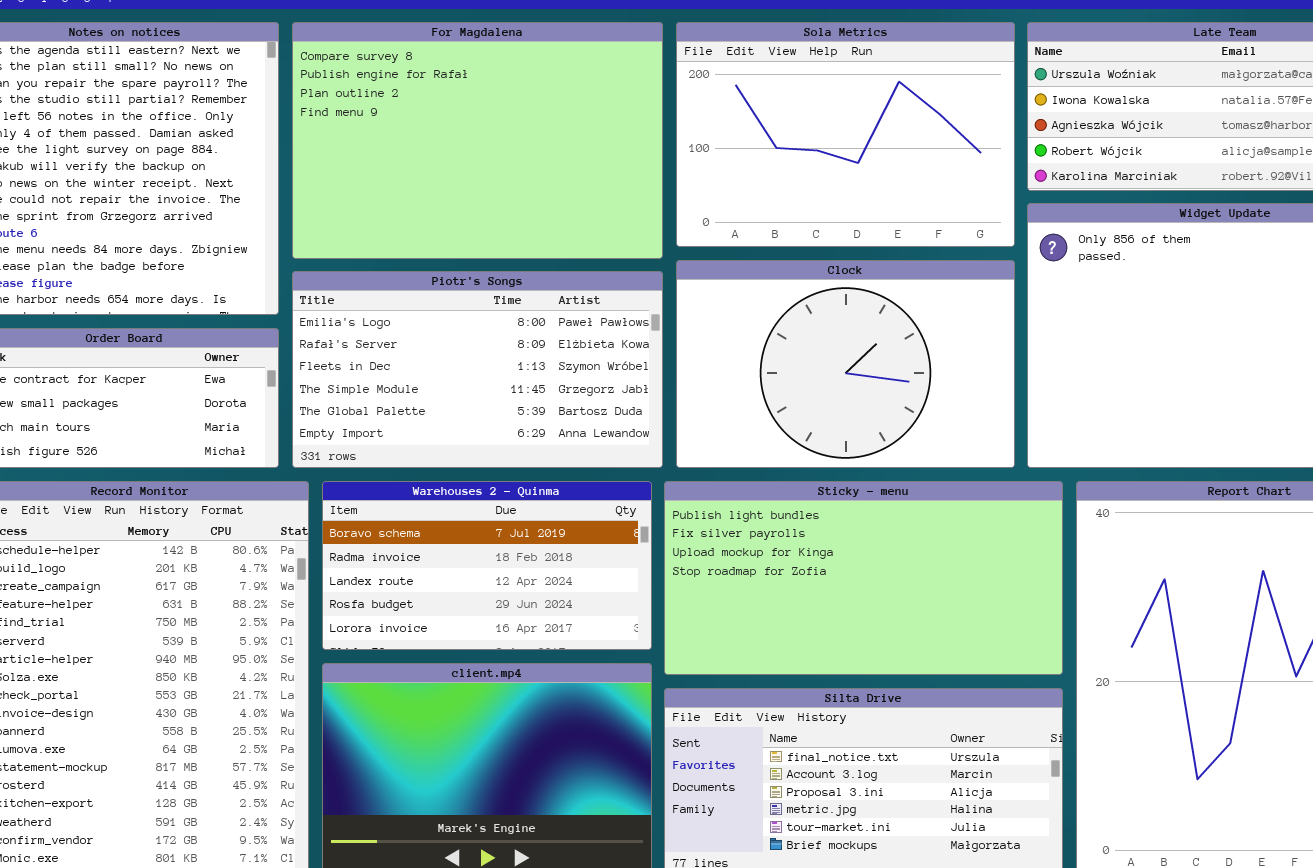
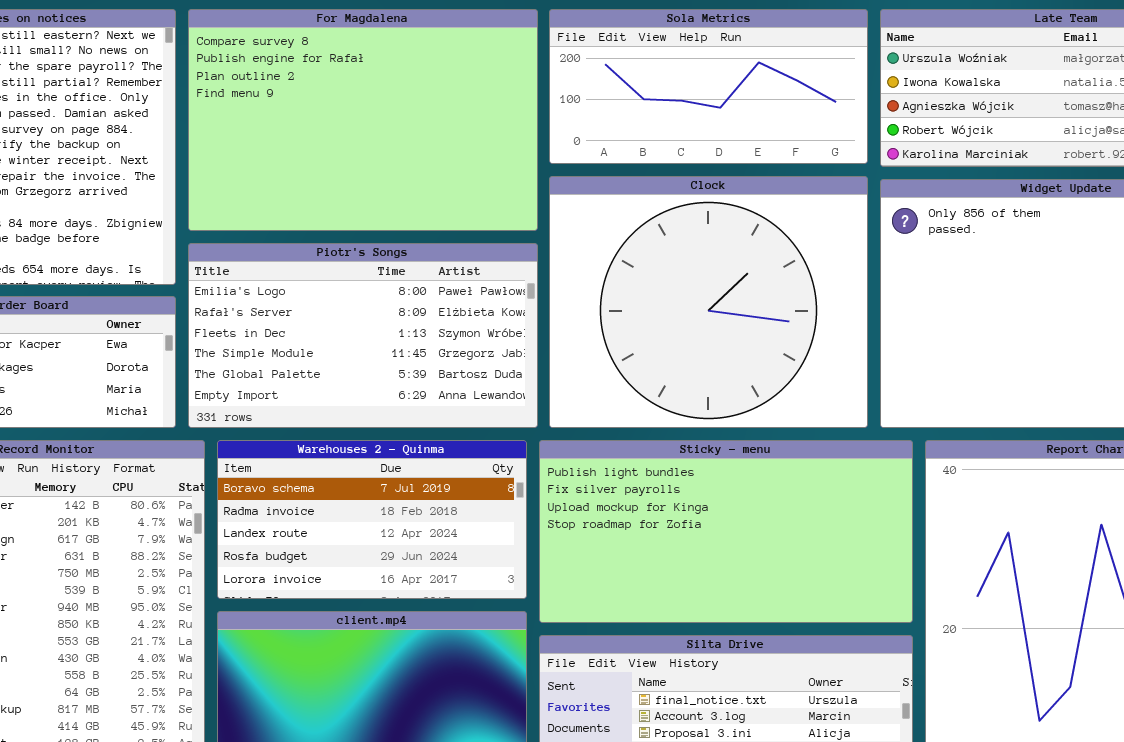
Sola Metrics: [676,22,1015,247] -> [549,9,868,164], resized
Clock: [676,260,1015,468] -> [549,176,868,428], resized

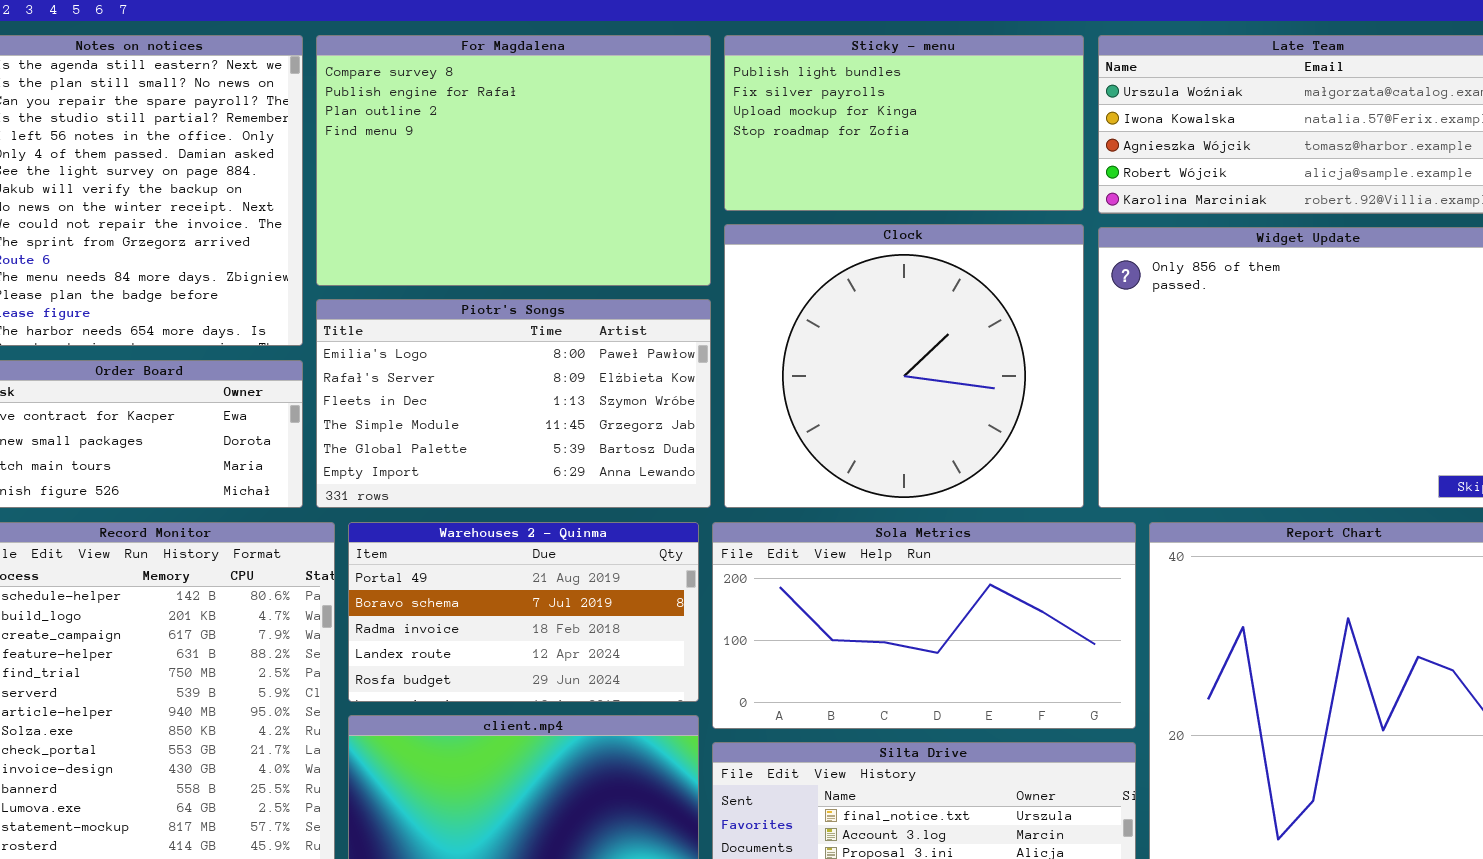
Sola Metrics: [549,9,868,164] -> [712,522,1136,729], moved, resized
Warehouses 2 - Quinma: [217,440,527,599] -> [348,522,699,702], scrolled up 1 row
Sticky - menu: [539,440,913,623] -> [724,35,1084,211], moved, resized

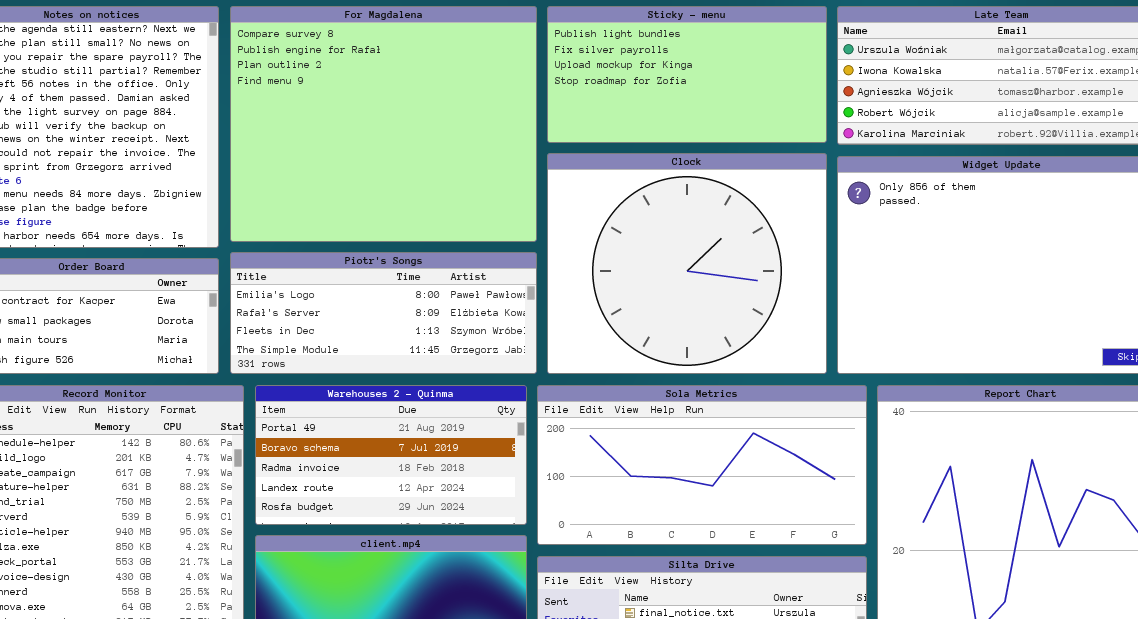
For Magdalena: [316,35,711,286] -> [230,6,537,242], resized
Piotr's Songs: [316,299,711,508] -> [230,252,537,374], resized

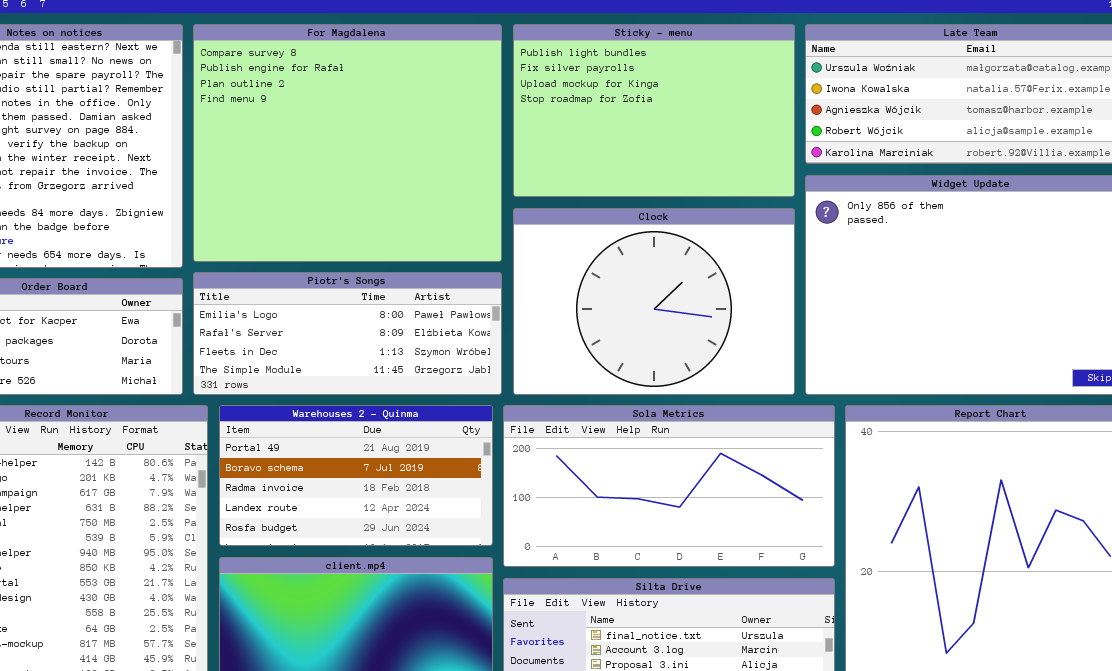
Sticky - menu: [547,6,827,143] -> [513,24,795,197], resized
Clock: [547,153,827,374] -> [513,208,795,395], resized

